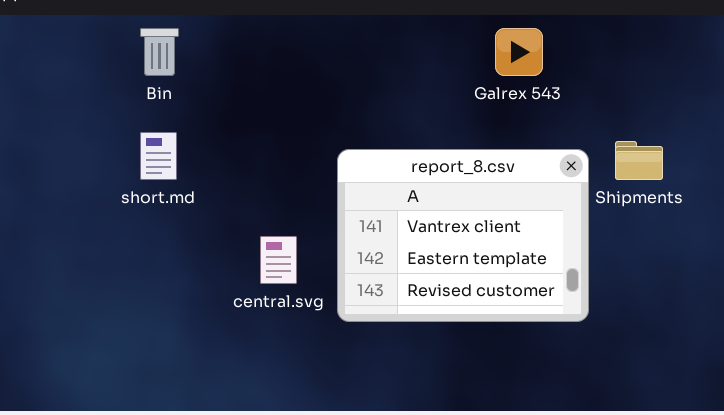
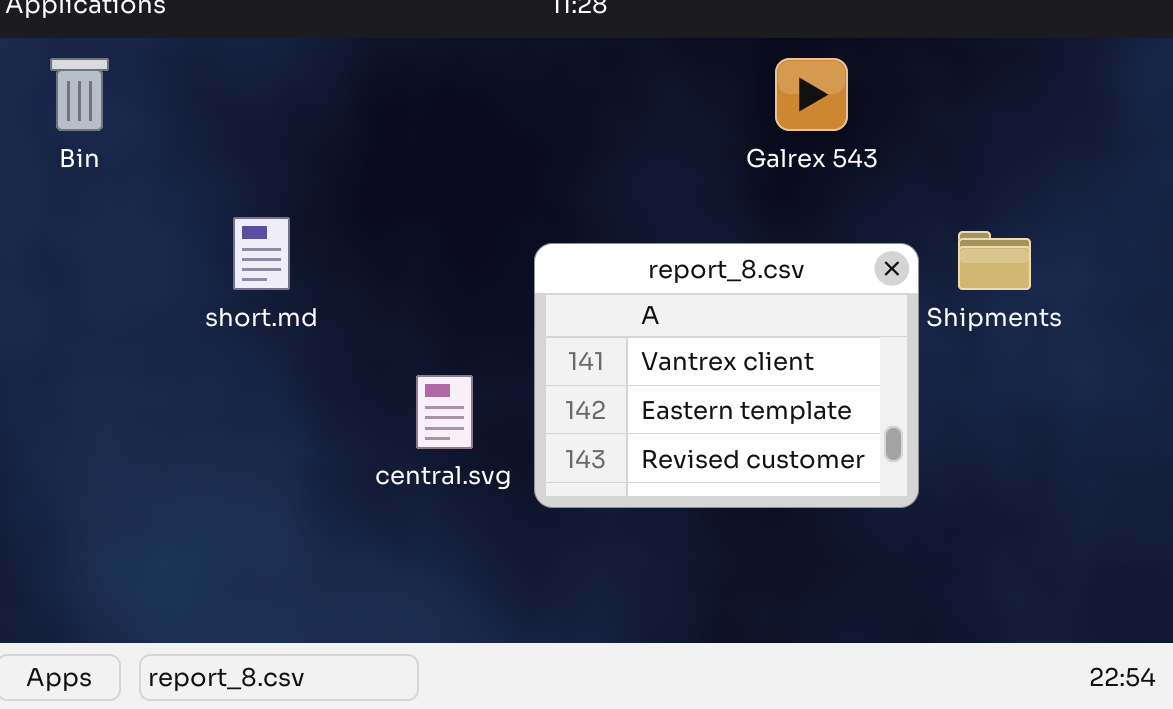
Bin: [140,28,179,76] -> [50,58,109,131], moved

